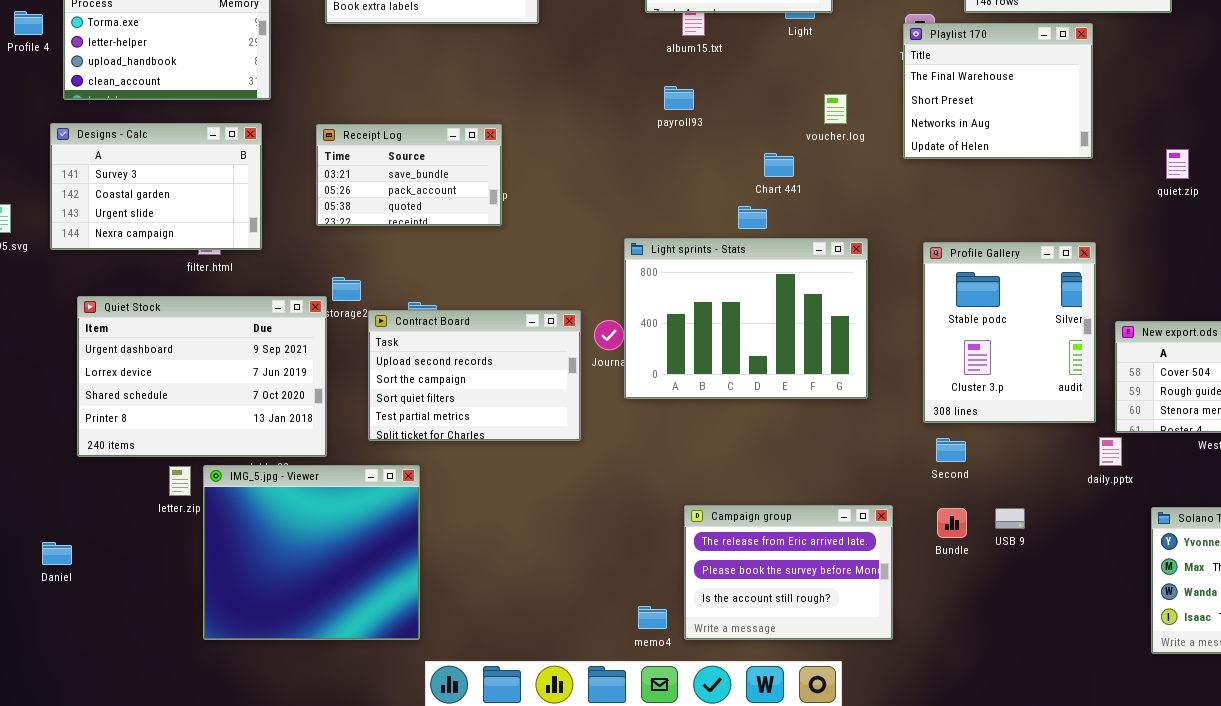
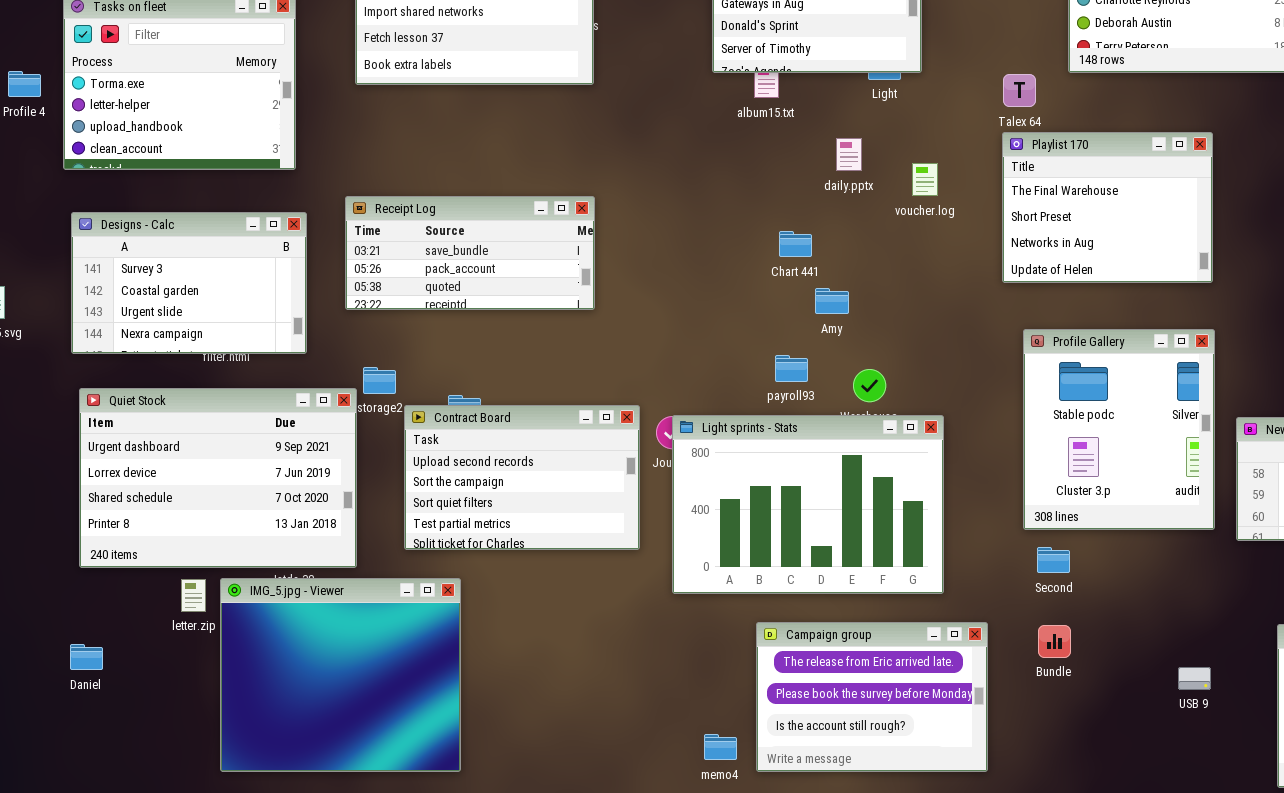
Playlist 170: [903,23,1093,159] -> [1002,132,1213,283], moved
payroll93: [664,86,694,110] -> [775,355,808,382], moved
Designs - Calc: [50,123,262,250] -> [71,212,307,354], moved
Receipt Log: [316,124,502,226] -> [345,196,595,310], resized
Chart 441: [764,153,794,177] -> [779,231,812,257], moved
Light sprints - Stats: [624,238,868,399] -> [672,415,944,594], moved
daily.pptx: [1099,437,1122,466] -> [836,138,862,171], moved
USB 9: [995,508,1025,529] -> [1178,667,1211,690], moved
Daniel: [42,542,72,565] -> [70,644,103,670], moved

